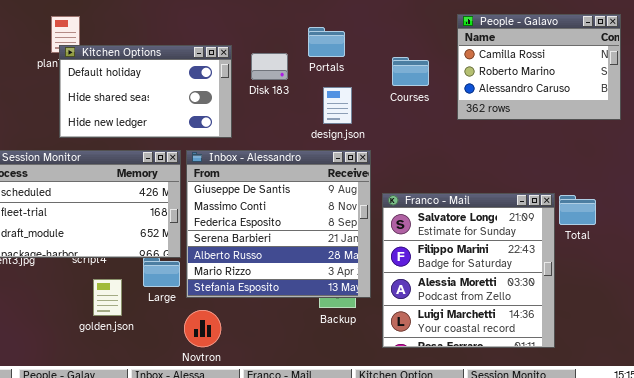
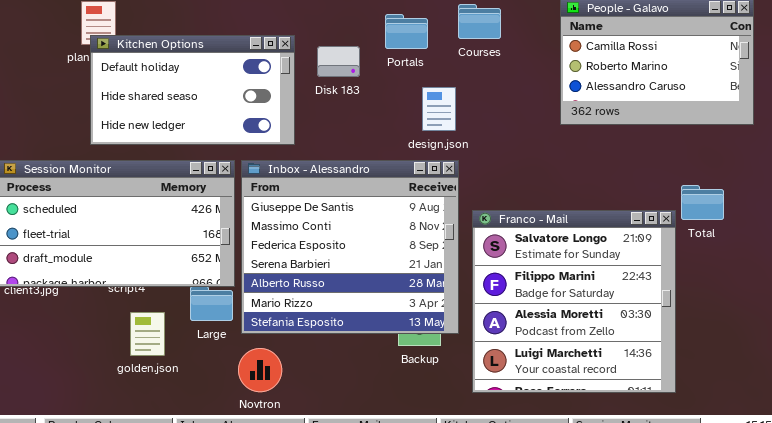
Courses: [392,57,429,86] -> [458,4,501,39], moved
design.json: [323,87,352,124] -> [422,87,456,131], moved
Total: [559,195,596,225] -> [681,185,724,220], moved

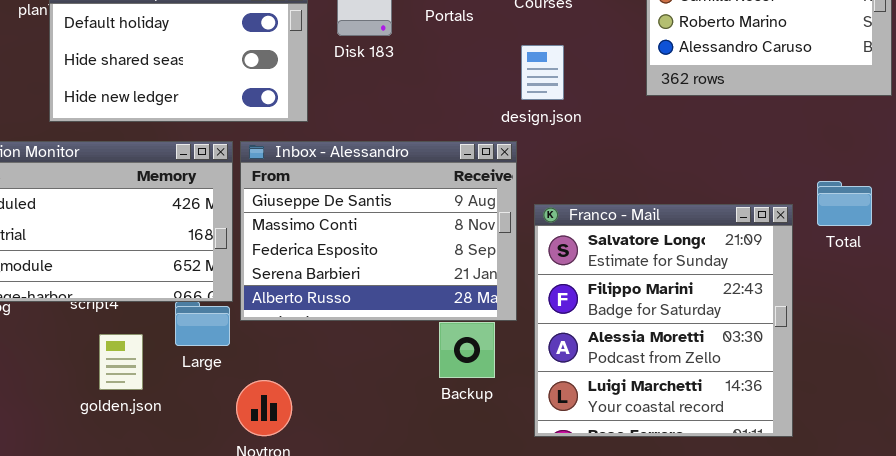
design.json: [422,87,456,131] -> [521,45,564,100], moved
Inbox - Alessandro: [241,160,459,334] -> [240,141,517,321], resized
Total: [681,185,724,220] -> [817,181,872,226], moved

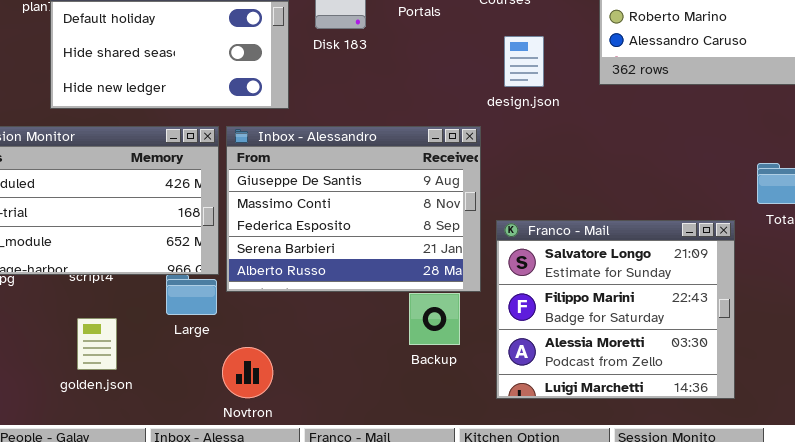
design.json: [521,45,564,100] -> [504,36,544,87], moved
Franco - Mail: [534,204,793,437] -> [496,220,735,399], resized
golden.json: [99,334,143,390] -> [77,318,117,370], moved

